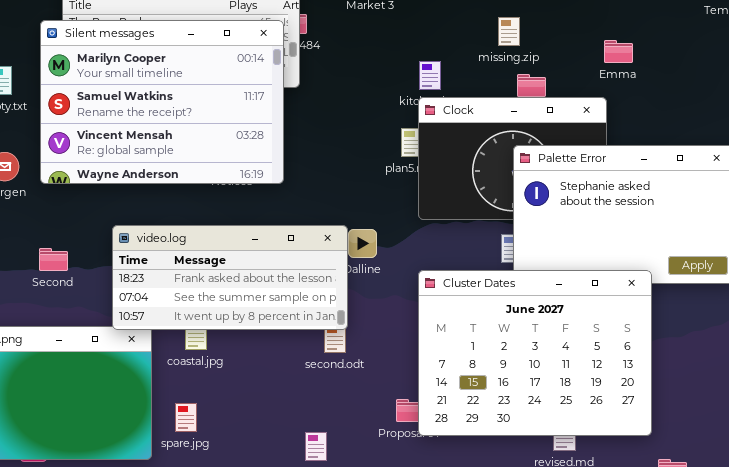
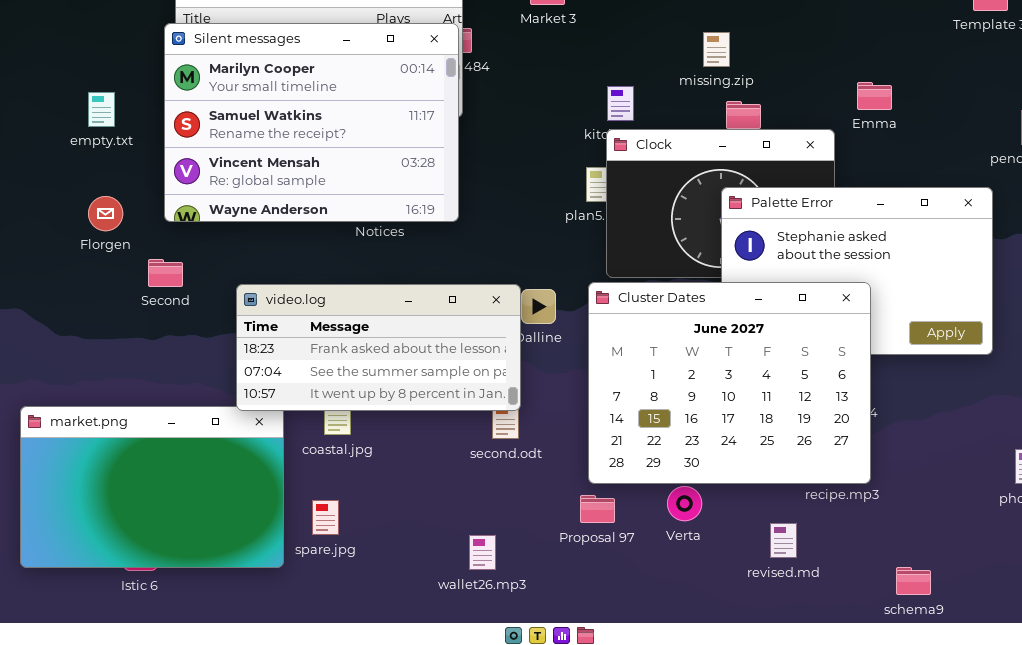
Silent messages: [40,20,284,184] -> [164,23,459,222], moved
Emma: [604,40,633,63] -> [857,82,892,110], moved
Second: [39,248,68,271] -> [148,259,183,287], moved
Cluster Dates: [418,270,652,436] -> [588,282,871,484], moved

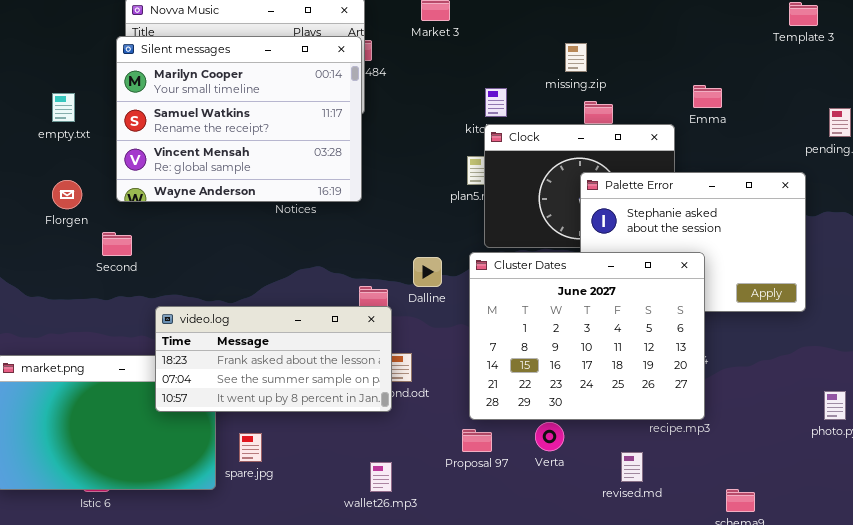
video.log: [236,284,521,411] -> [155,306,392,412], moved

